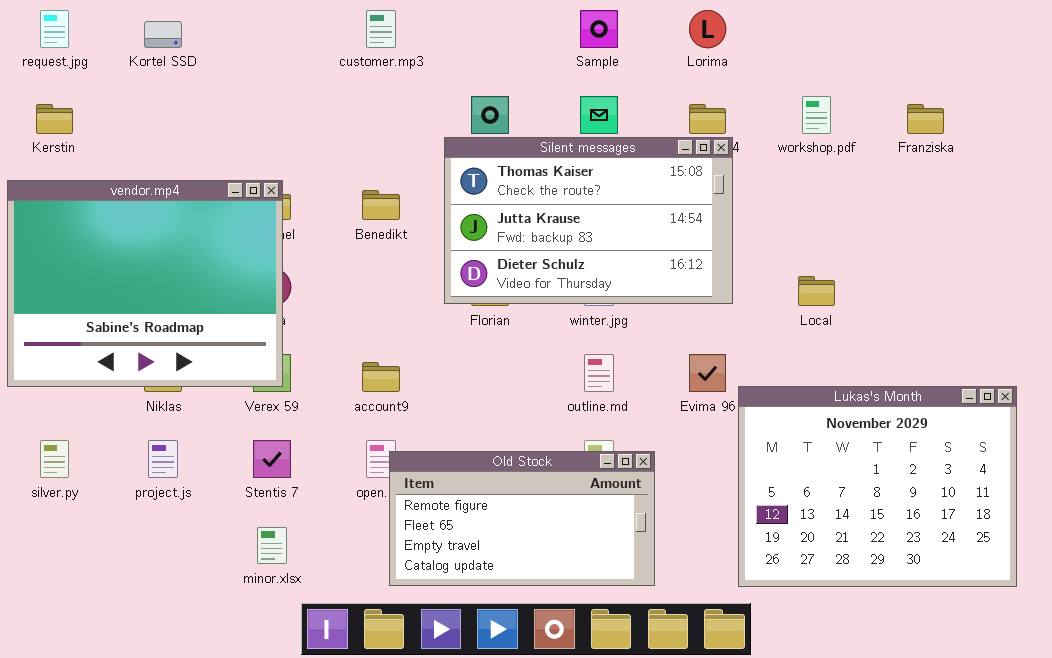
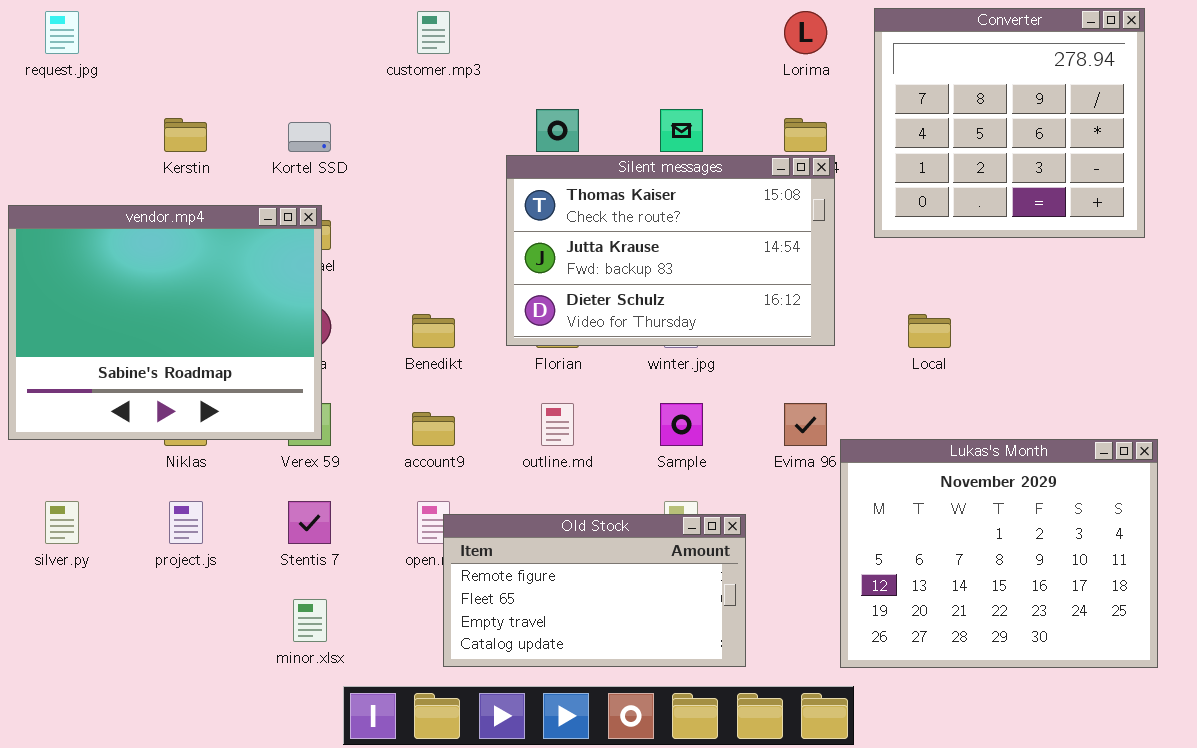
Converter: none -> [874,8,1145,238], opened
Sample: [580,10,618,48] -> [660,403,703,446], moved
Kortel SSD: [144,21,182,48] -> [288,122,331,152], moved
Kerstin: [36,104,73,134] -> [164,118,207,152], moved
Benedikt: [362,190,400,220] -> [412,314,455,348], moved
outline.md: [584,354,614,392] -> [541,403,574,446], moved

